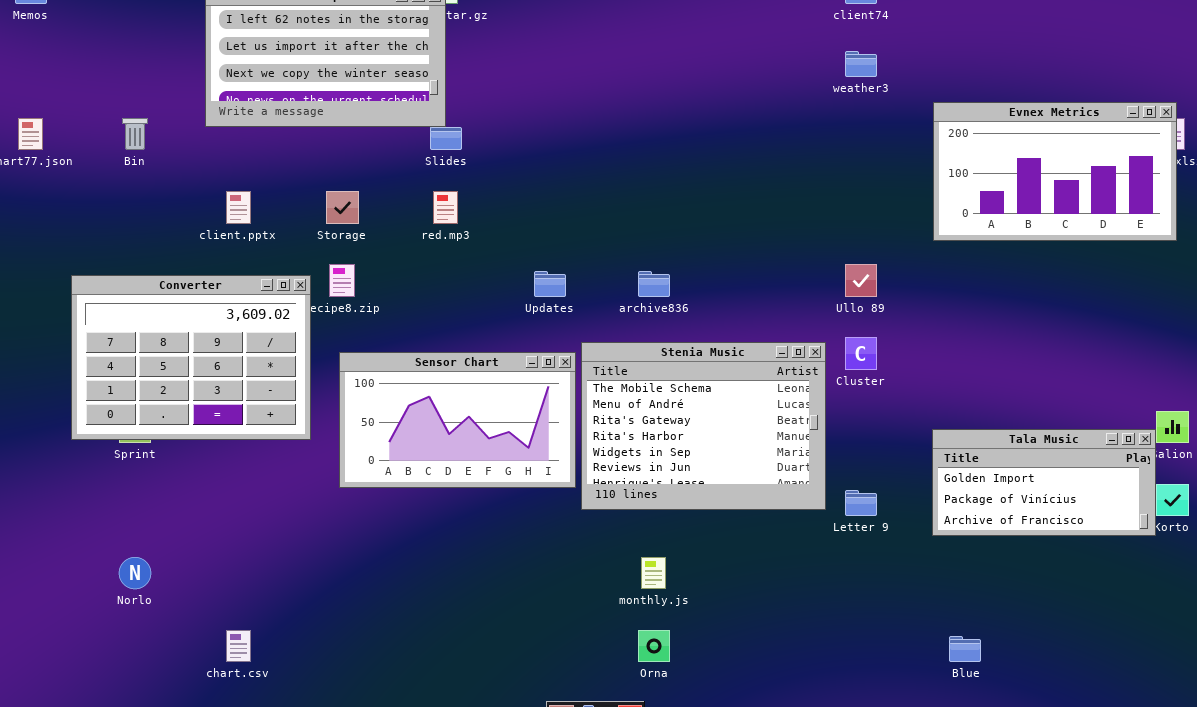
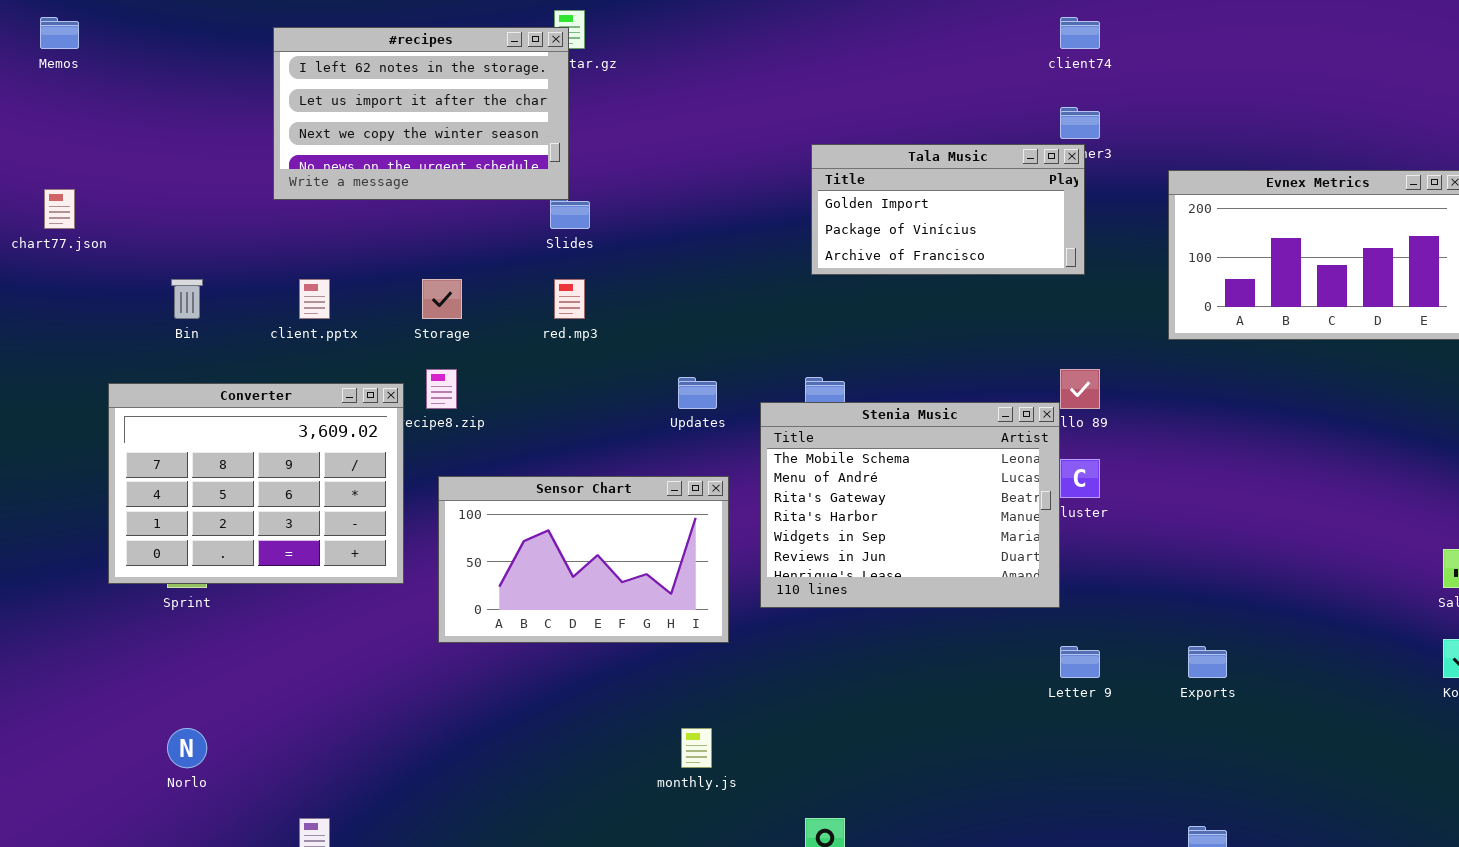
Bin: [122,118,148,150] -> [171,279,203,319], moved
Stenia Music: [581,342,826,510] -> [760,402,1060,608], moved
Tala Music: [932,429,1156,536] -> [811,144,1085,275], moved
monthly.js: [641,557,666,589] -> [681,728,712,768], moved

